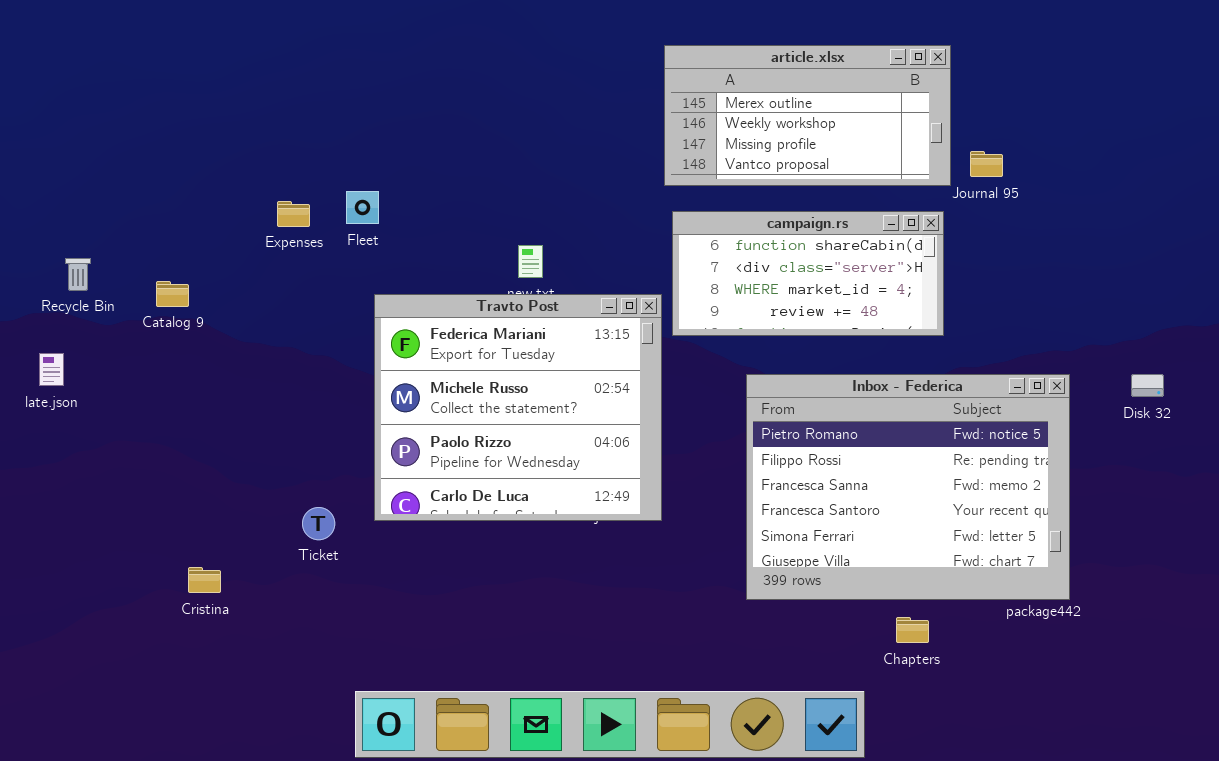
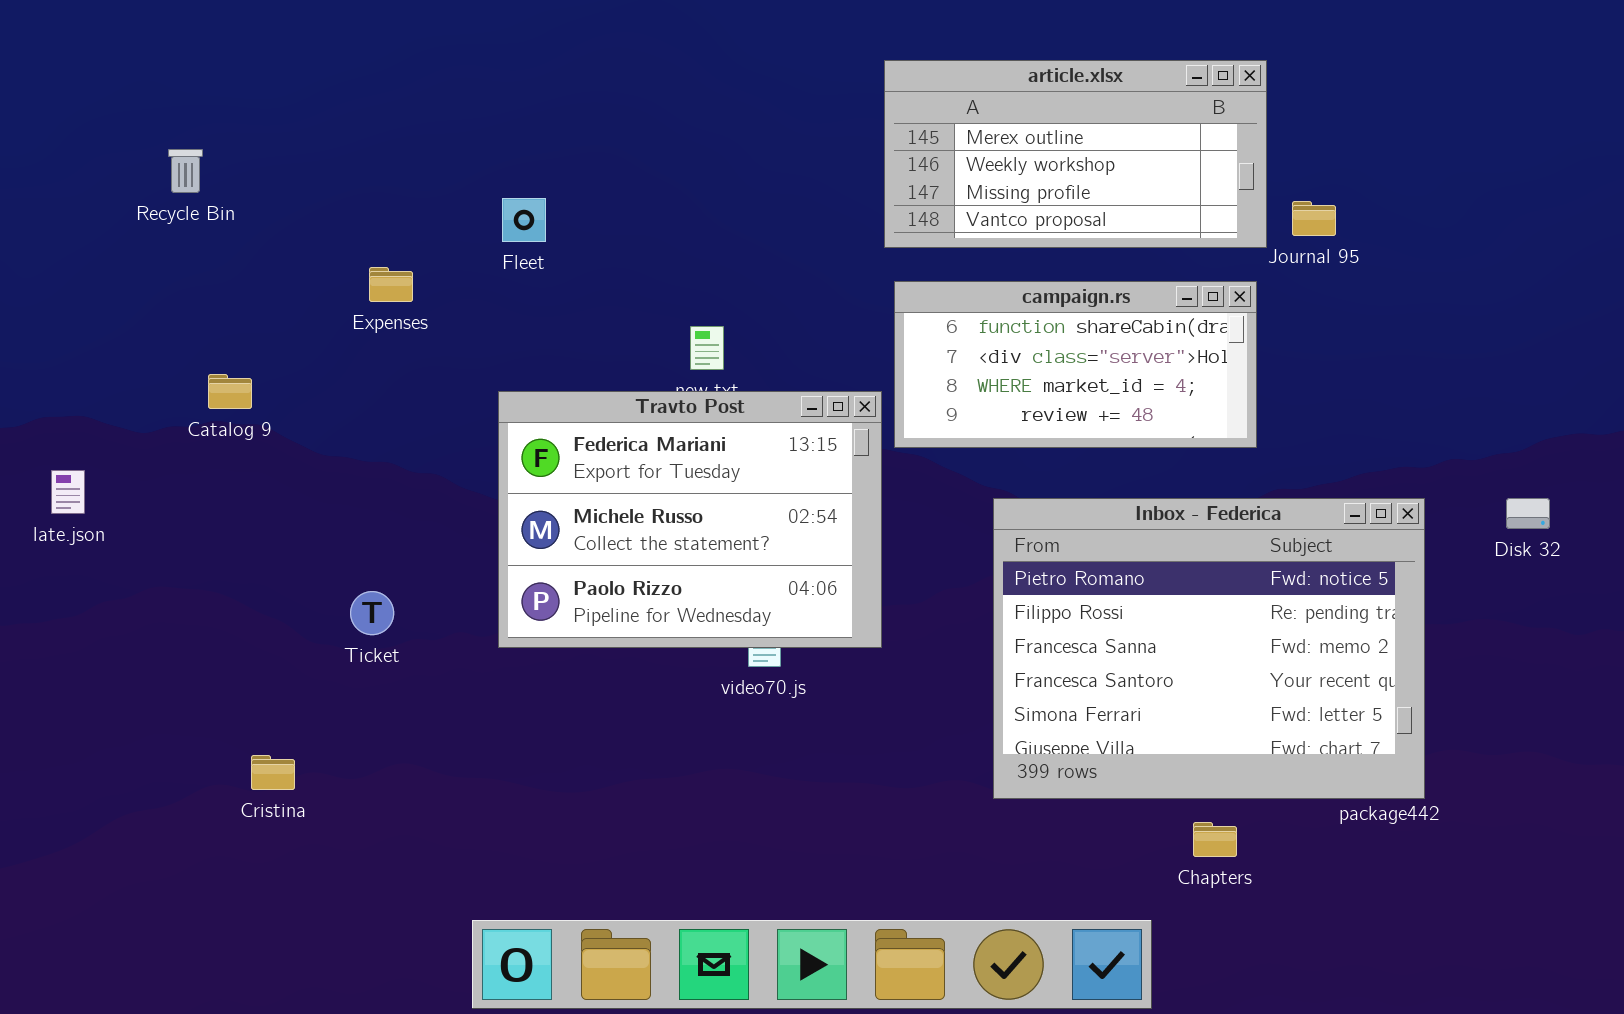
Fleet: [346,191,379,224] -> [502,198,546,242], moved
Recycle Bin: [65,258,91,291] -> [168,149,203,193], moved
Travto Post: [374,294,662,521] -> [498,391,882,648], resized
Ticket: [302,507,335,540] -> [350,591,394,635], moved

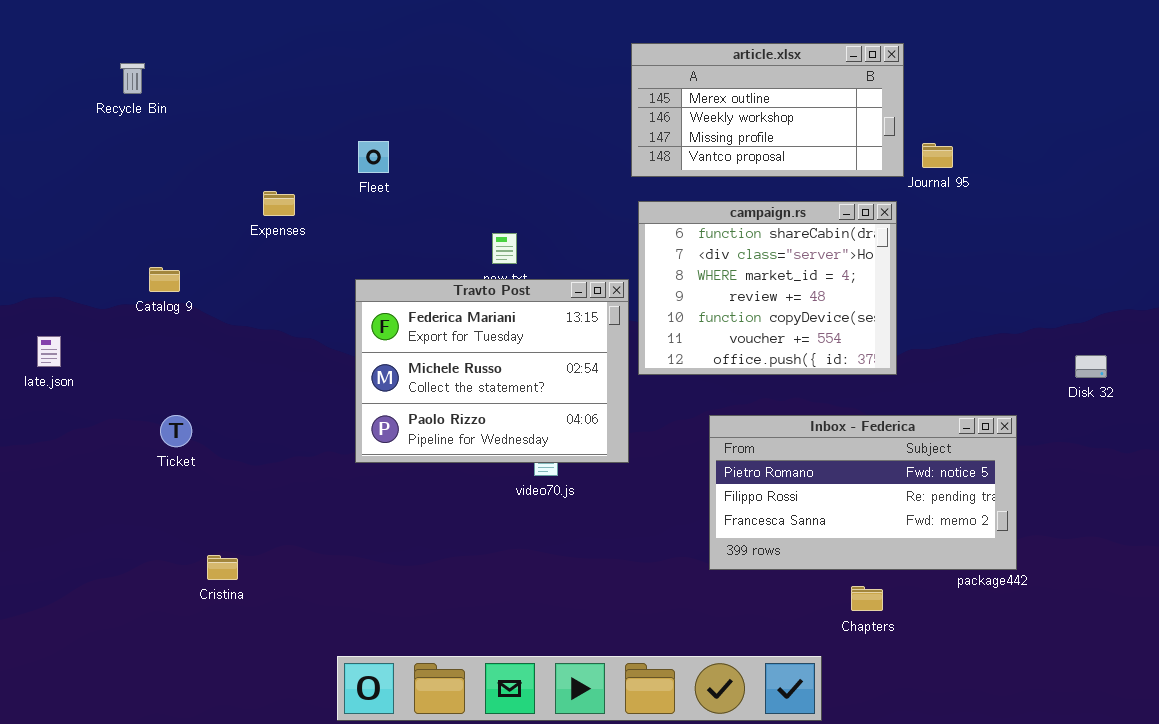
Recycle Bin: [168,149,203,193] -> [120,63,145,94], moved
campaign.rs: [894,281,1257,448] -> [638,201,897,375], resized
Inbox - Federica: [993,498,1425,799] -> [709,415,1017,570], resized
Ticket: [350,591,394,635] -> [160,415,192,447], moved
Cristina: [251,755,295,790] -> [207,555,238,580], moved

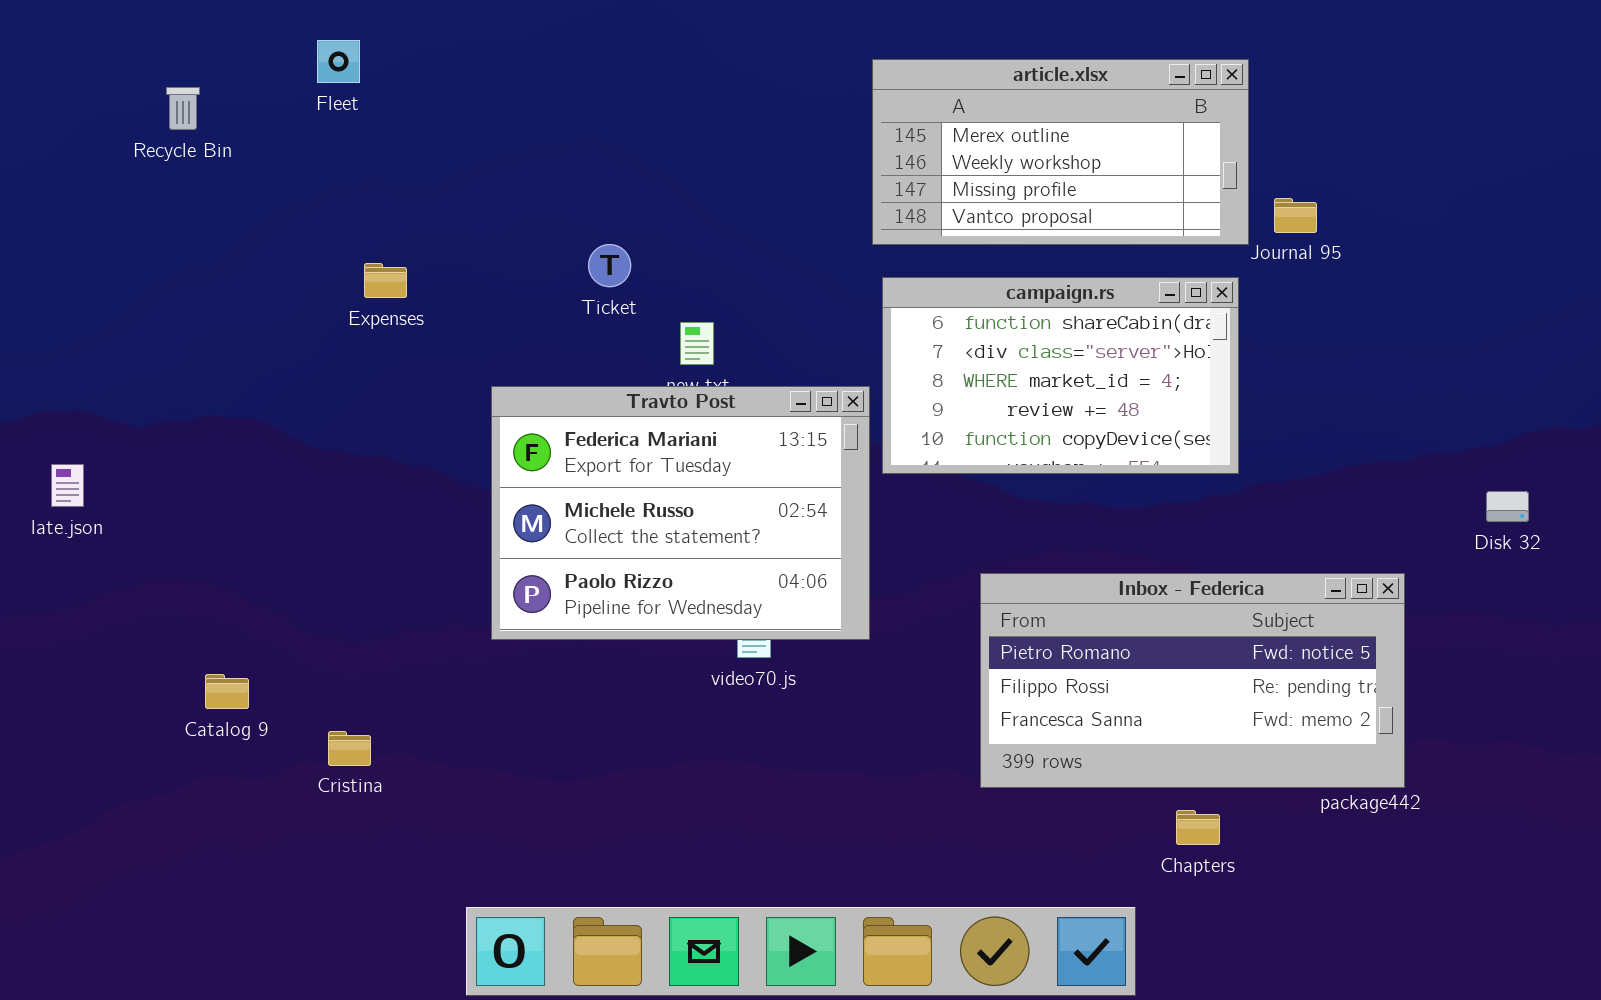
Fleet: [358,141,389,173] -> [317,40,360,83], moved
campaign.rs: [638,201,897,375] -> [882,277,1239,474], resized
Catalog 9: [149,267,180,292] -> [205,674,249,709], moved
Ticket: [160,415,192,447] -> [588,244,631,287], moved
Cristina: [207,555,238,580] -> [328,731,371,766], moved

